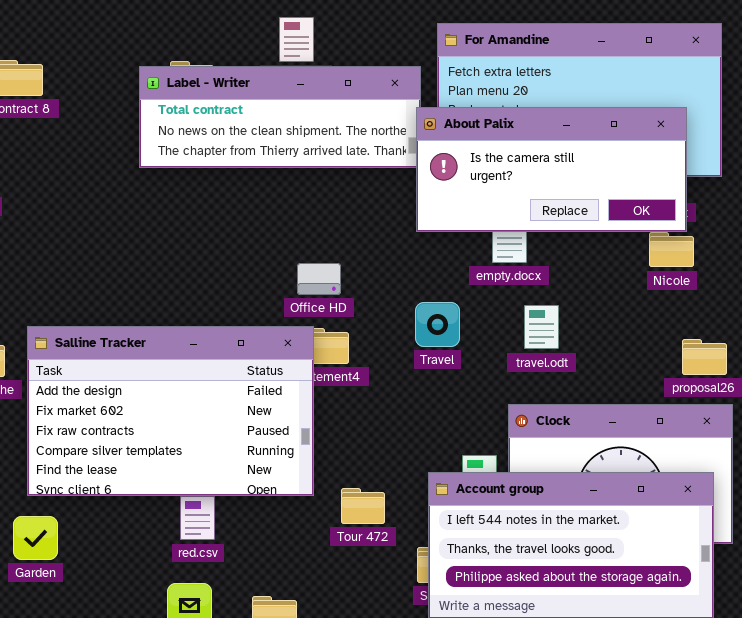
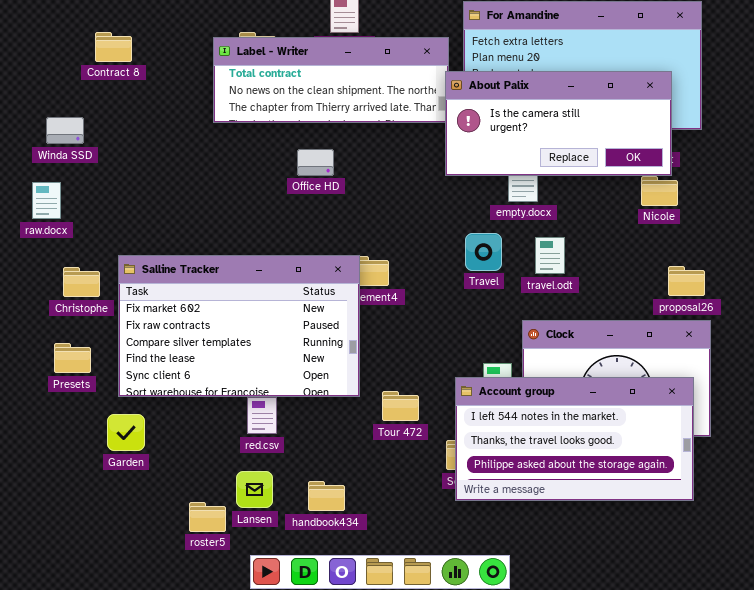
Office HD: [297,263,341,295] -> [297,149,334,176], moved
Travel: [415,302,460,347] -> [465,233,502,271], moved
Salline Tracker: [27,326,314,496] -> [118,255,360,397], scrolled down 1 row

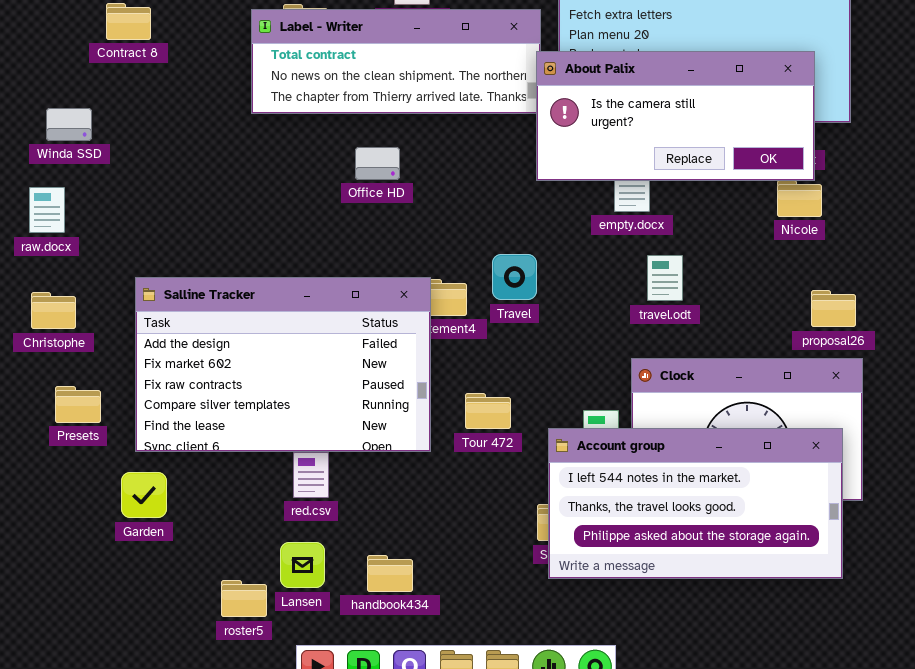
Travel: [465,233,502,271] -> [492,254,537,300], moved
Salline Tracker: [118,255,360,397] -> [135,277,431,452], scrolled up 1 row
Christophe: [63,267,100,297] -> [31,292,76,329], moved
Tour 472: [382,391,419,421] -> [465,393,511,429], moved

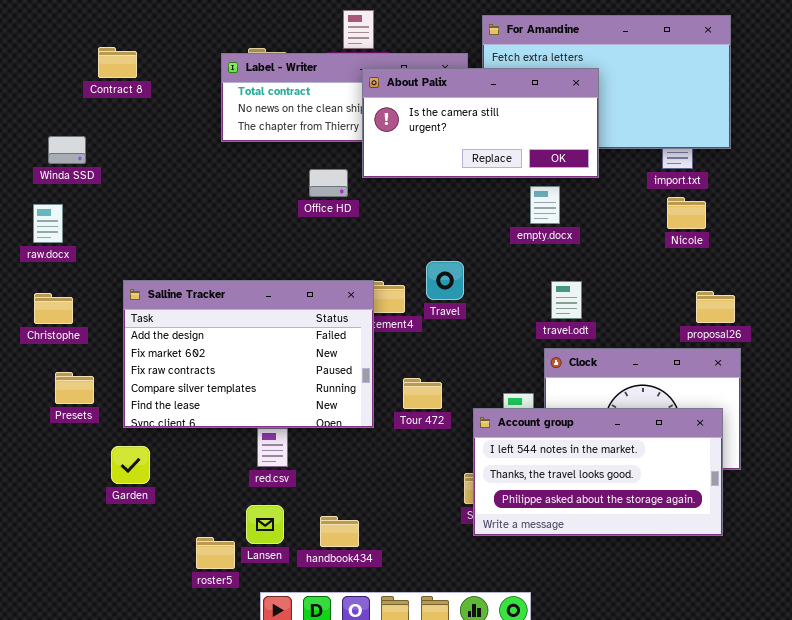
About Palix: [536,51,815,181] -> [362,68,599,178], moved
travel.odt: [647,255,683,301] -> [551,281,582,319], moved

